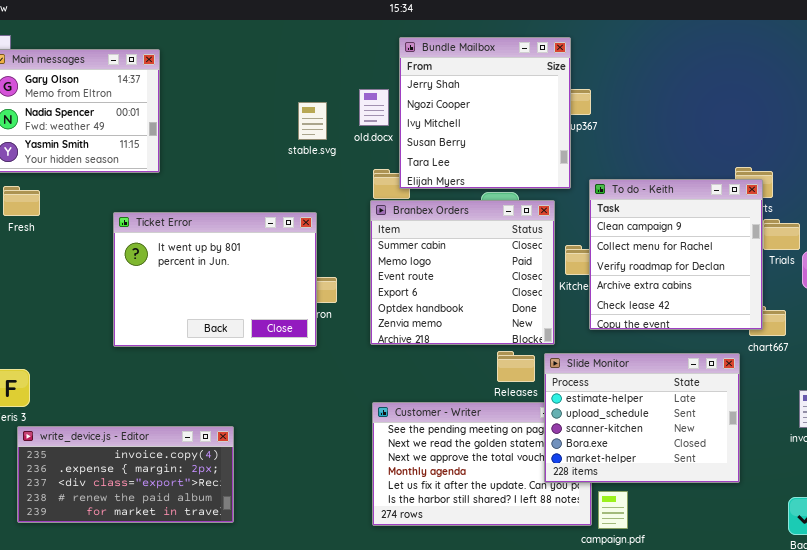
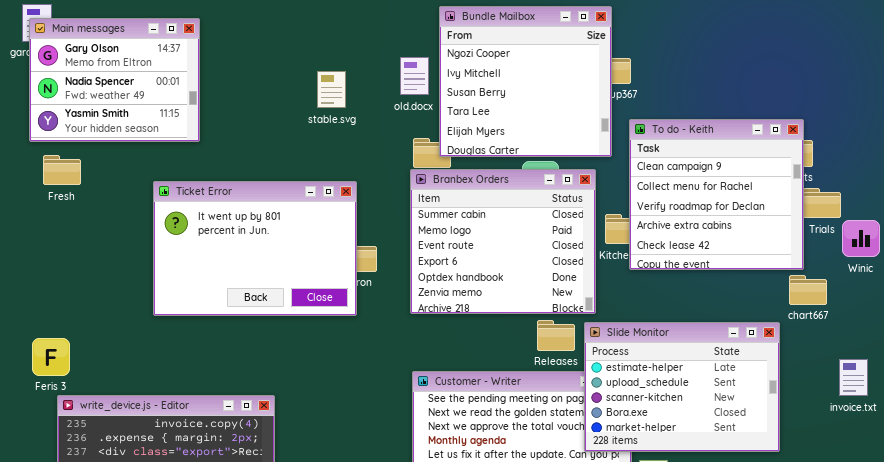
Bundle Mailbox: [399,37,571,189] -> [439,6,612,157], scrolled down 1 row
stable.svg: [298,102,327,140] -> [317,71,346,108], moved
To do - Keith: [589,179,763,330] -> [629,119,804,270], moved

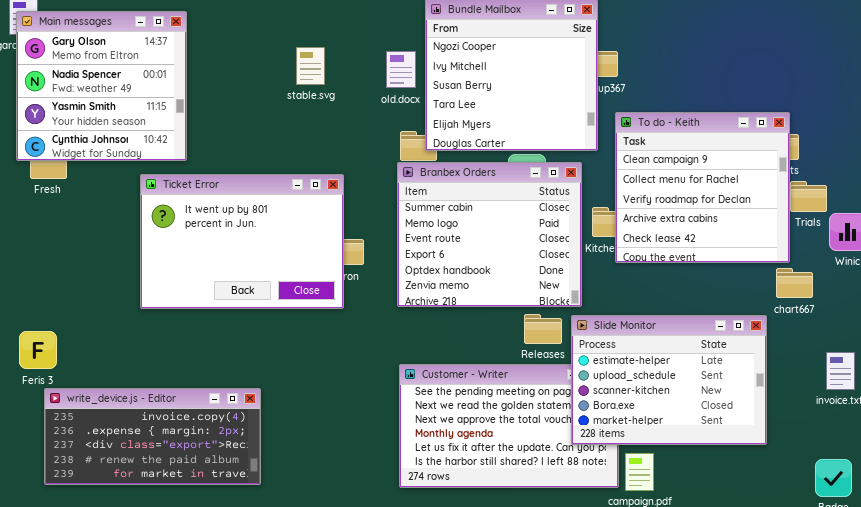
Main messages: [29,18,200,142] -> [16,11,187,161], resized
stable.svg: [317,71,346,108] -> [296,47,325,85], moved

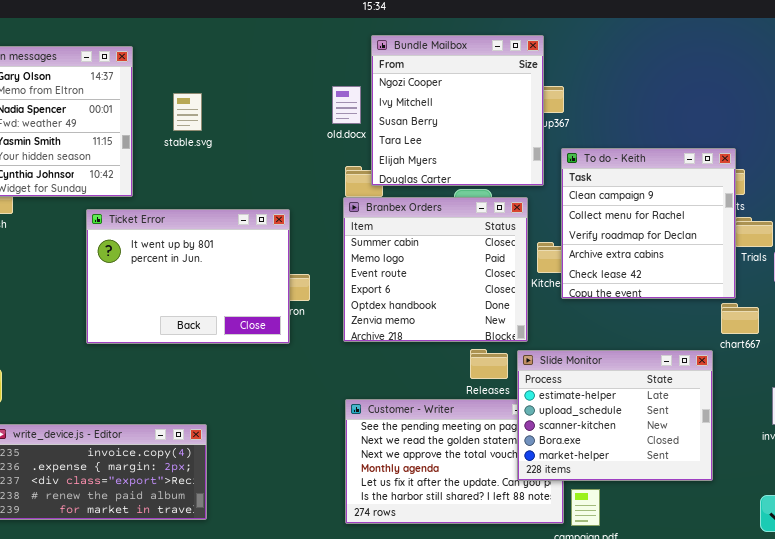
stable.svg: [296,47,325,85] -> [173,93,202,131], moved

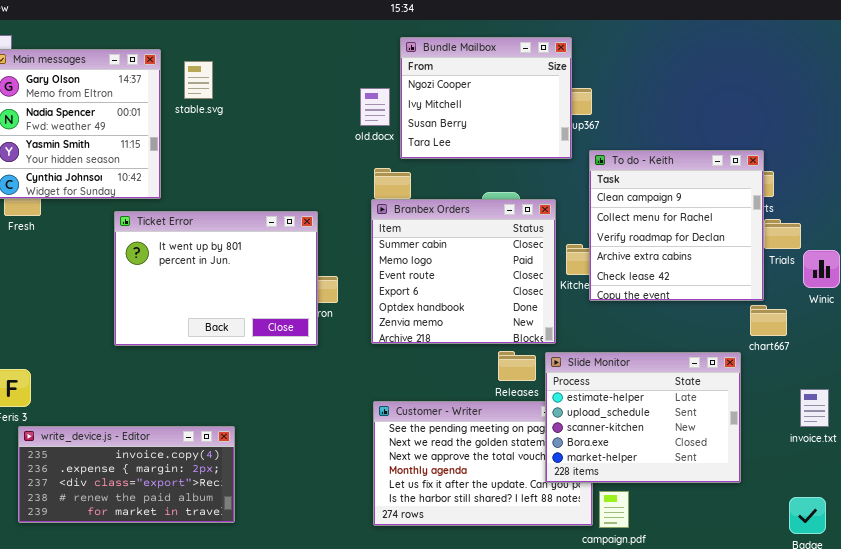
Bundle Mailbox: [371,35,544,186] -> [400,37,572,159], resized
stable.svg: [173,93,202,131] -> [184,61,213,99], moved

